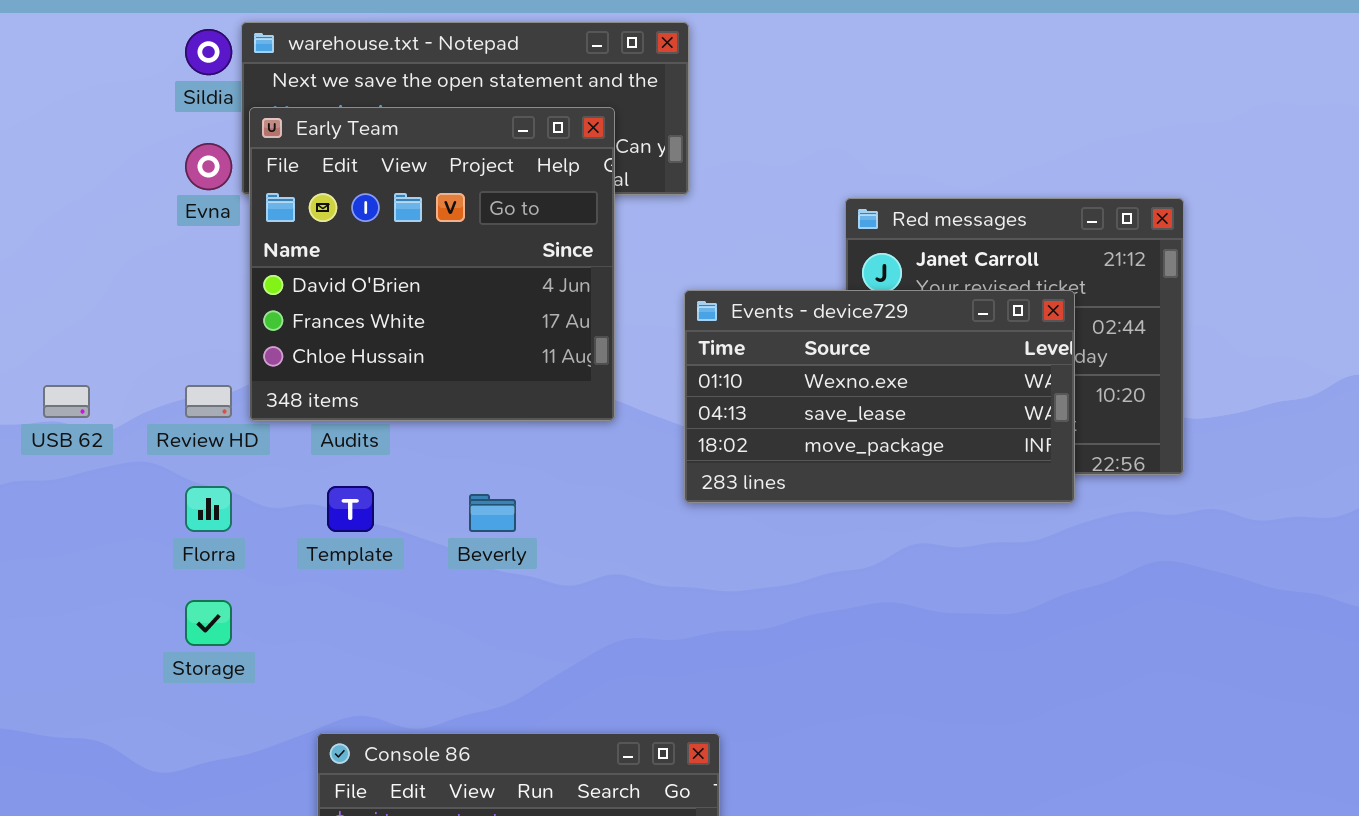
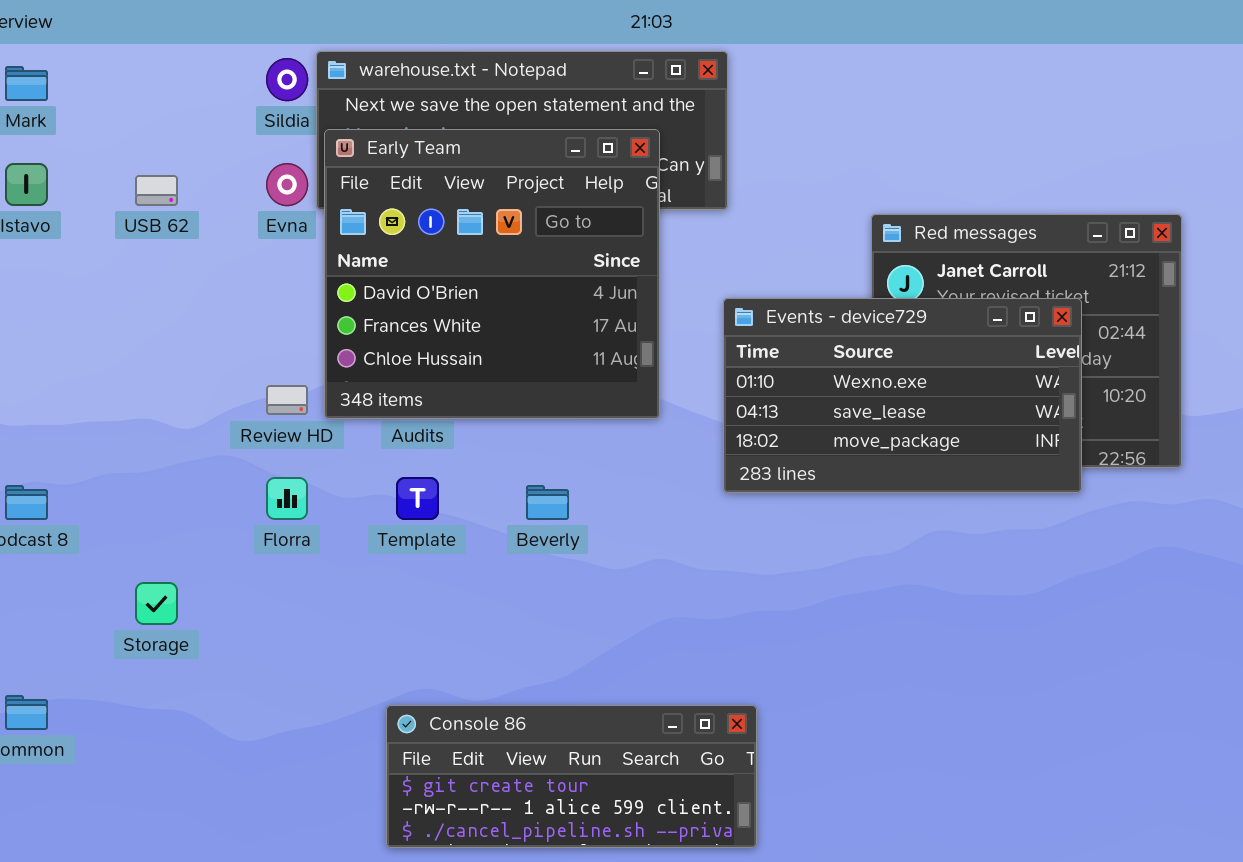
USB 62: [43,385,90,418] -> [135,175,178,206], moved
Storage: [185,600,232,646] -> [135,582,178,625], moved

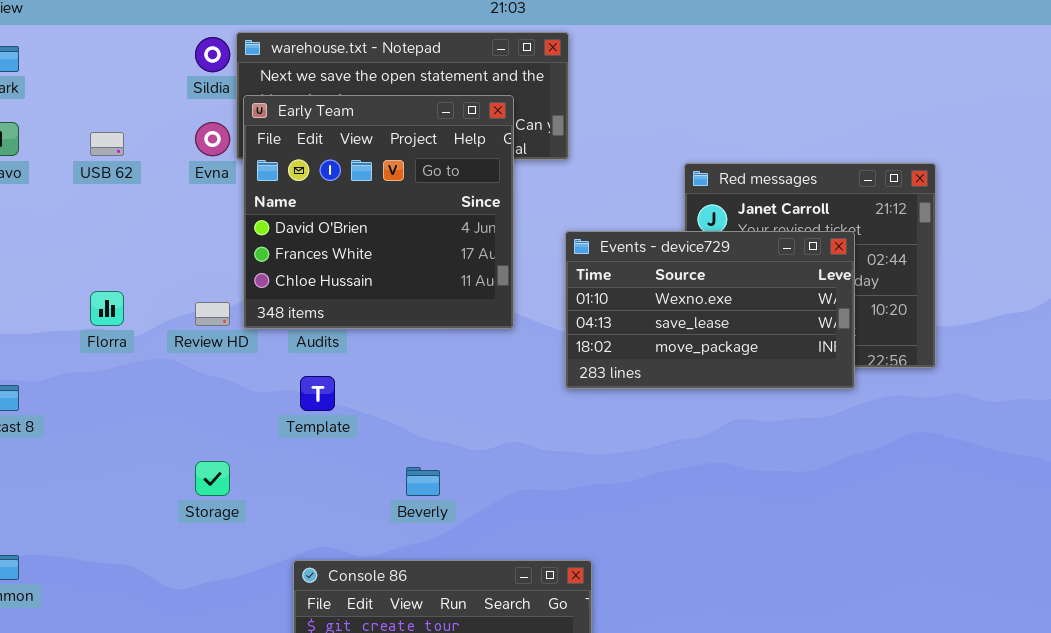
Florra: [266,477,308,520] -> [90,291,124,326], moved
Beverly: [526,485,569,520] -> [406,467,440,496], moved
Storage: [135,582,178,625] -> [195,461,230,496], moved

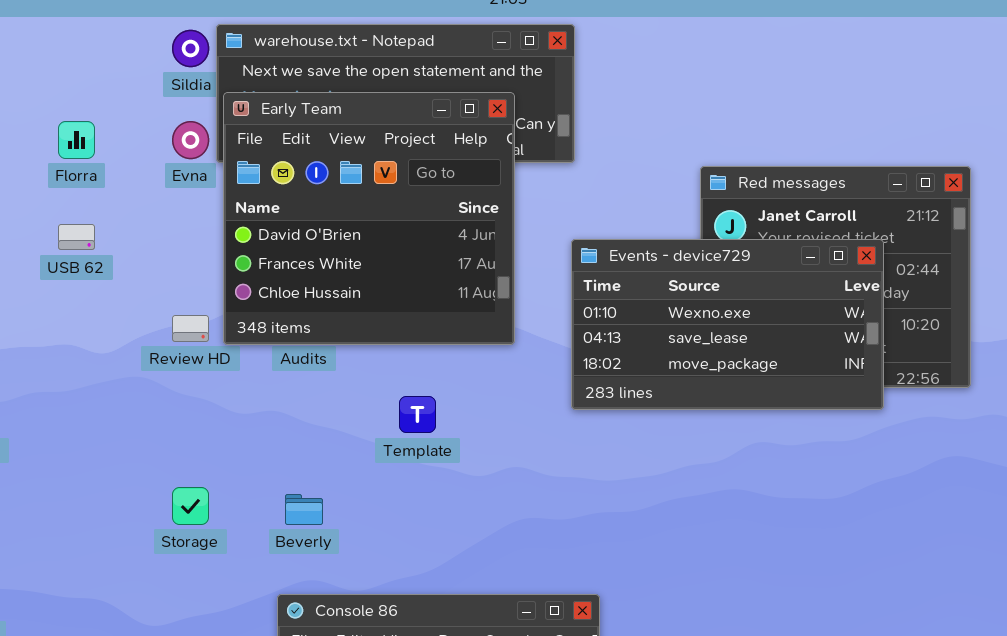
USB 62: [90,132,124,156] -> [58,224,95,250], moved
Florra: [90,291,124,326] -> [58,121,95,159], moved
Template: [300,376,335,411] -> [399,396,436,433], moved
Beverly: [406,467,440,496] -> [285,494,323,525], moved

